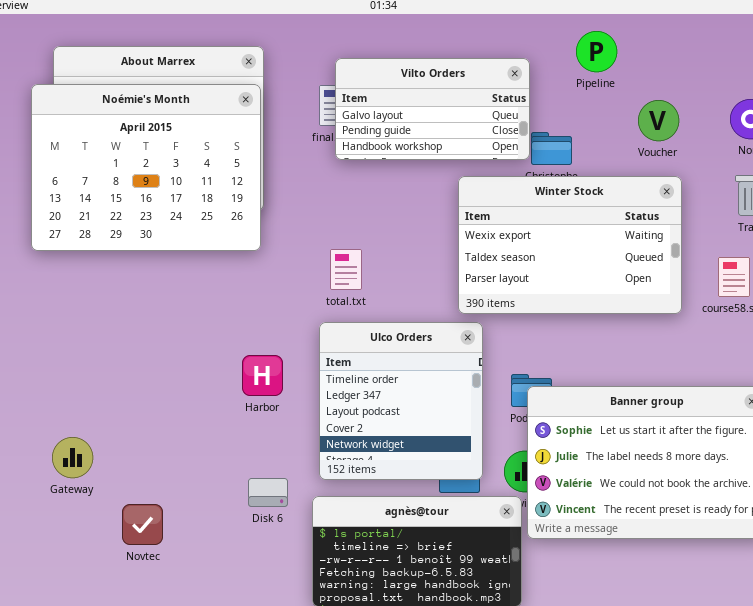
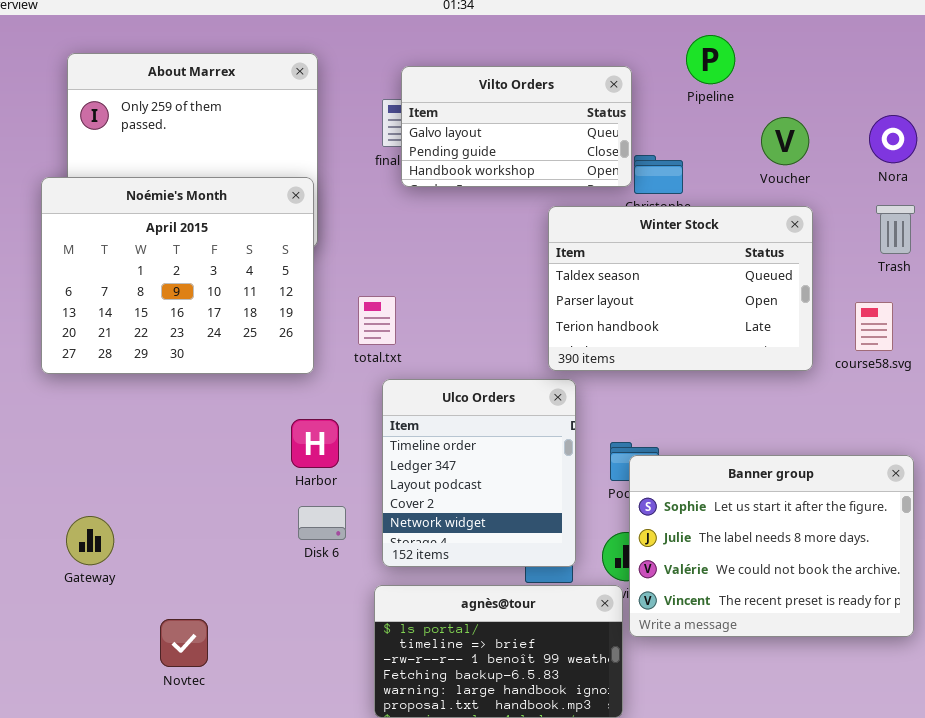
Noémie's Month: [31,84,261,251] -> [41,177,314,374], moved
Winter Stock: [458,176,682,314] -> [548,206,813,371], scrolled down 1 row
total.txt: [330,249,362,290] -> [358,296,396,345], moved
Disk 6: [248,478,288,507] -> [298,506,346,540], moved
Novtec: [122,504,163,545] -> [160,619,208,667], moved

